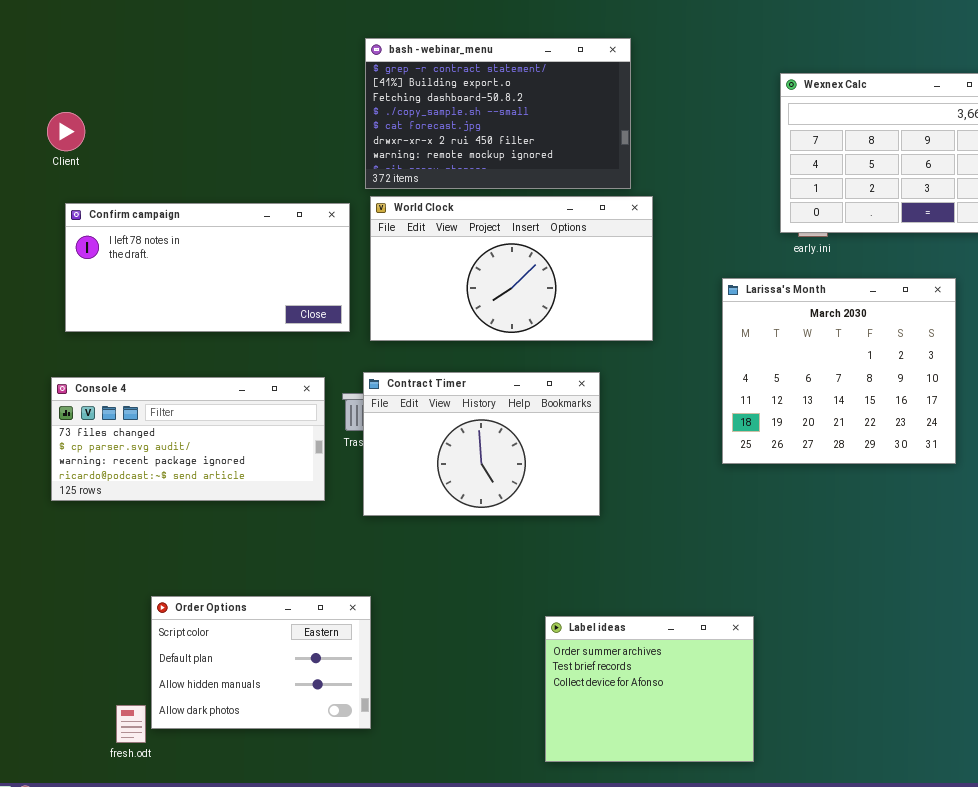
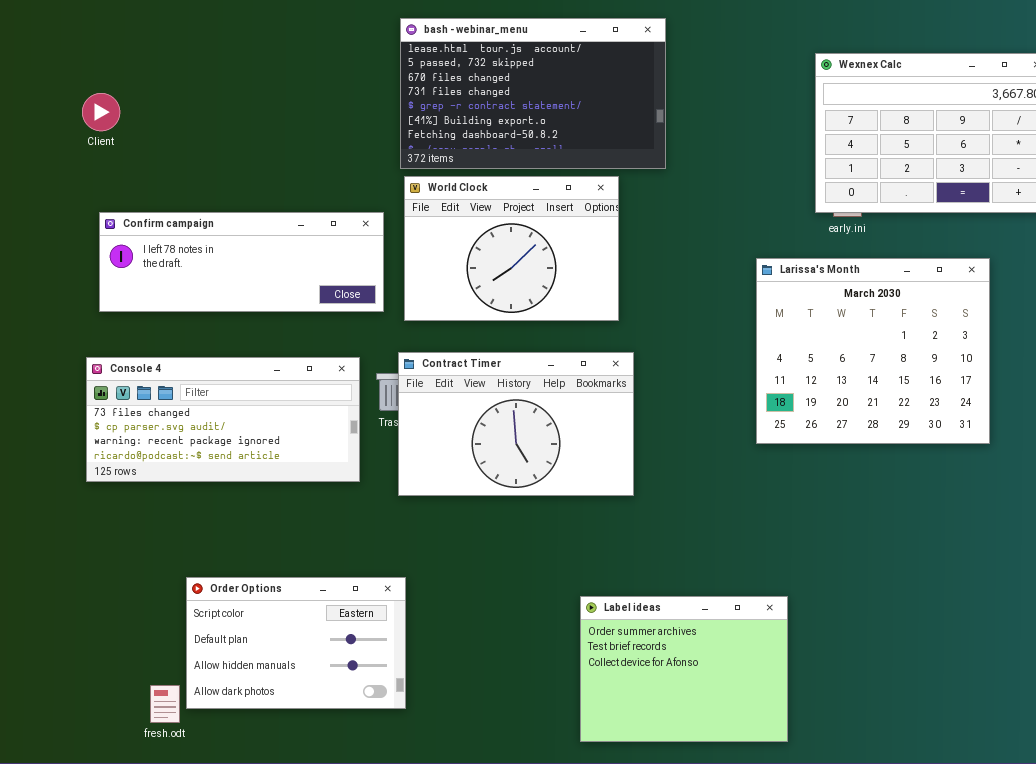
bash - webinar_menu: [365,38,631,189] -> [400,18,666,169], scrolled up 4 rows
World Clock: [370,196,653,341] -> [404,176,619,321], resized
Confirm campaign: [65,203,350,332] -> [99,212,384,312], resized

